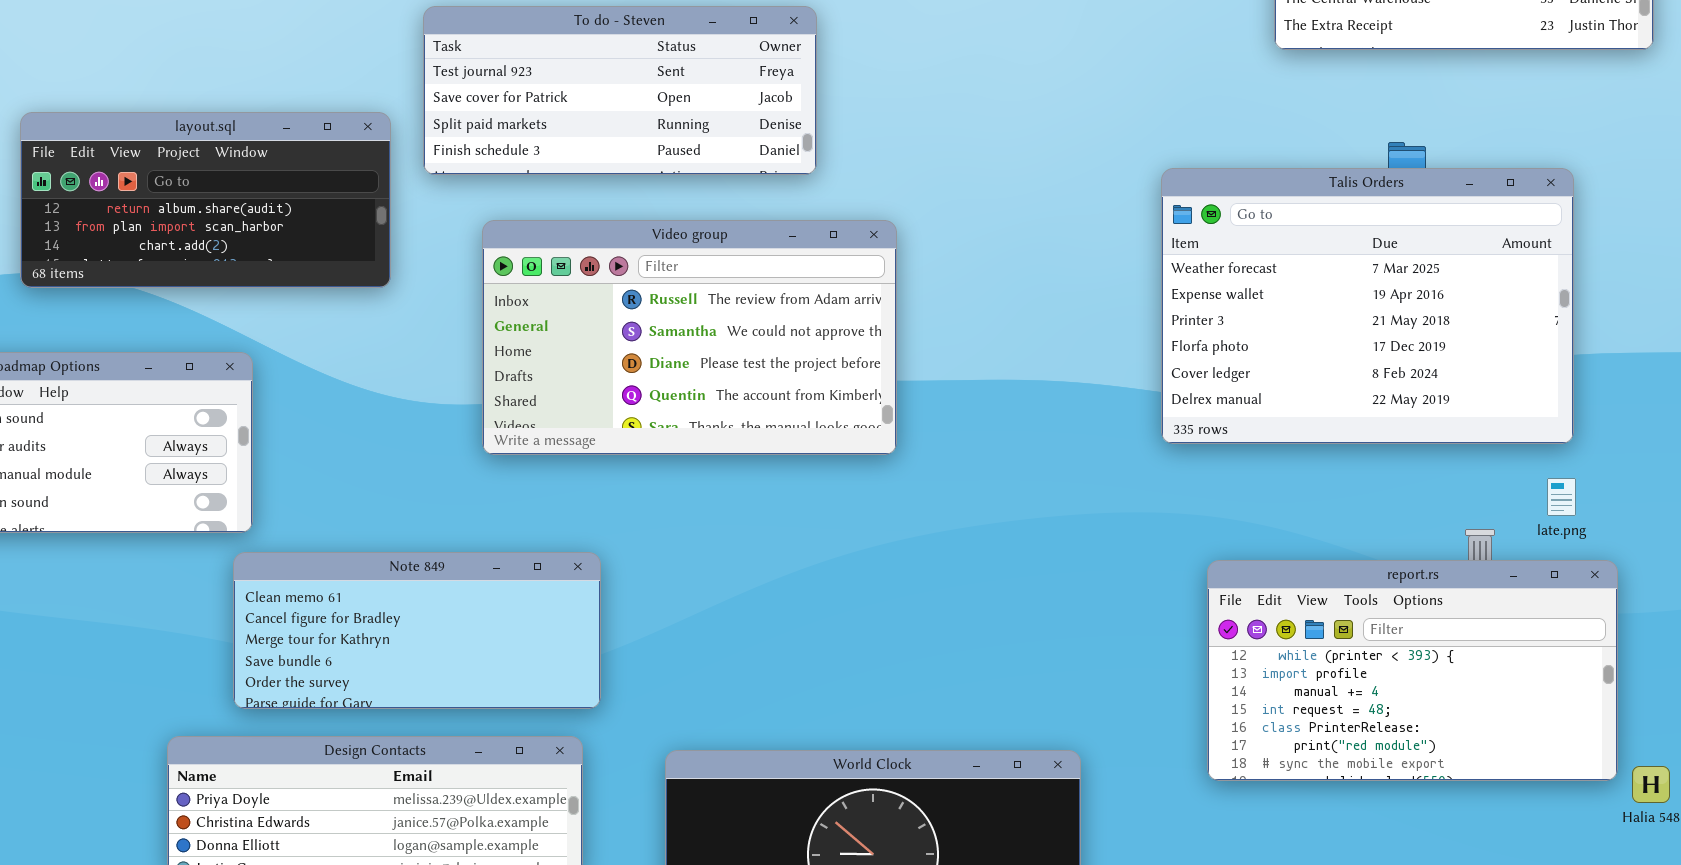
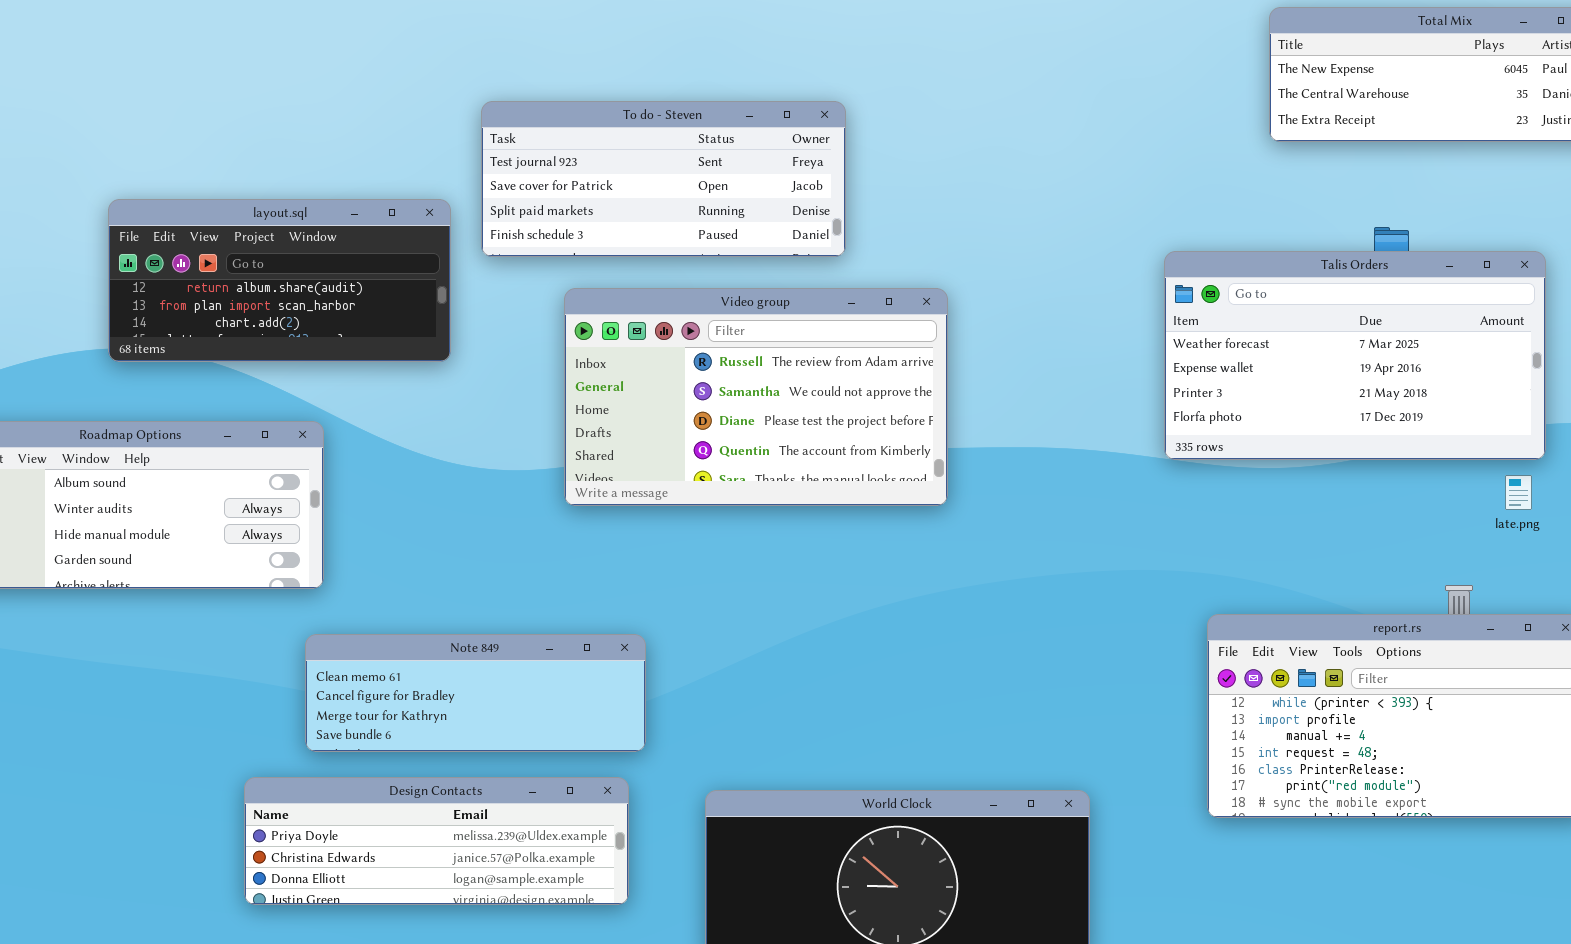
Talis Orders: [1161,168,1574,444] -> [1164,251,1546,460], resized
Video group: [482,220,897,455] -> [564,288,948,506], moved
late.png: [1547,478,1576,516] -> [1505,475,1532,510], moved
Note 849: [233,552,601,709] -> [305,634,646,752], resized

